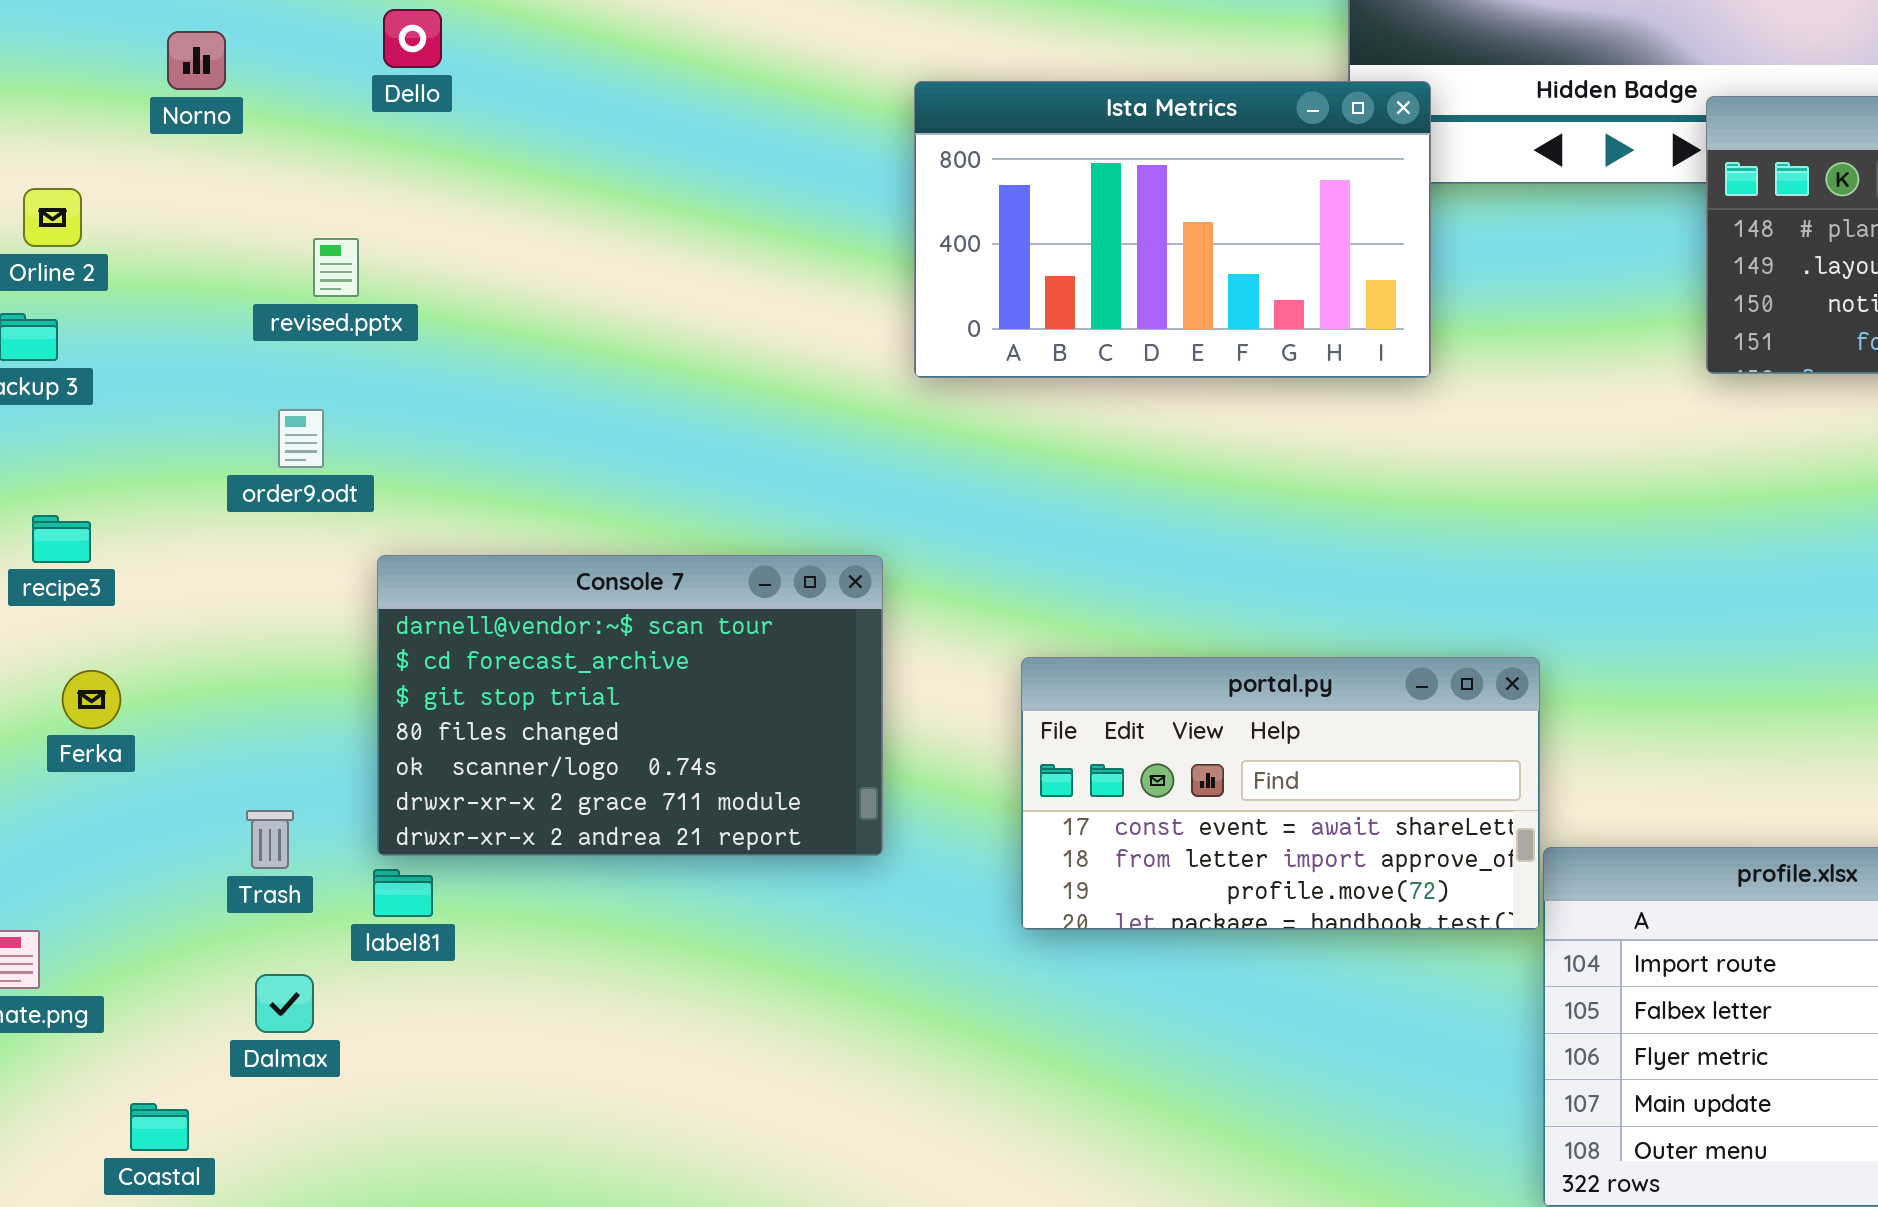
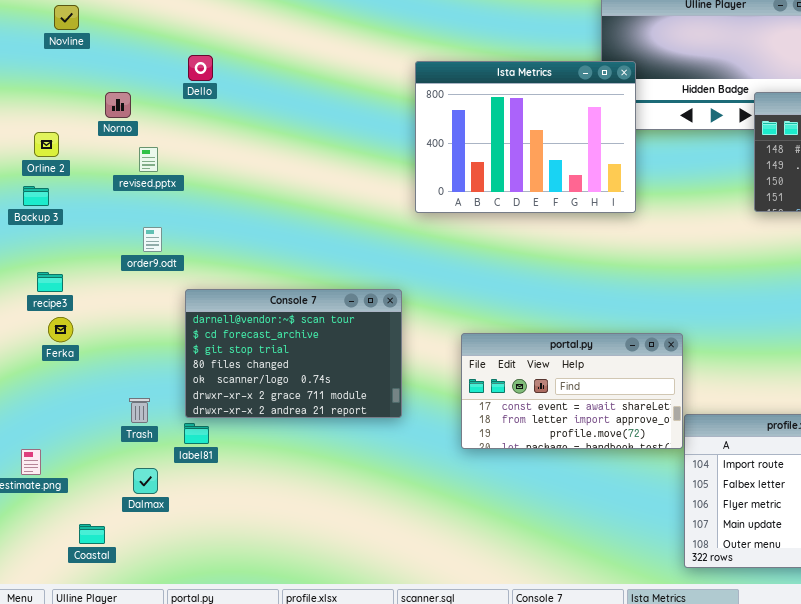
Norno: [167,31,226,90] -> [105,92,131,118], moved
Ista Metrics: [914,81,1431,378] -> [415,61,636,213], resized
revised.pptx: [313,238,359,297] -> [139,147,158,172], moved
Ferka: [62,670,121,729] -> [48,317,73,342], moved

